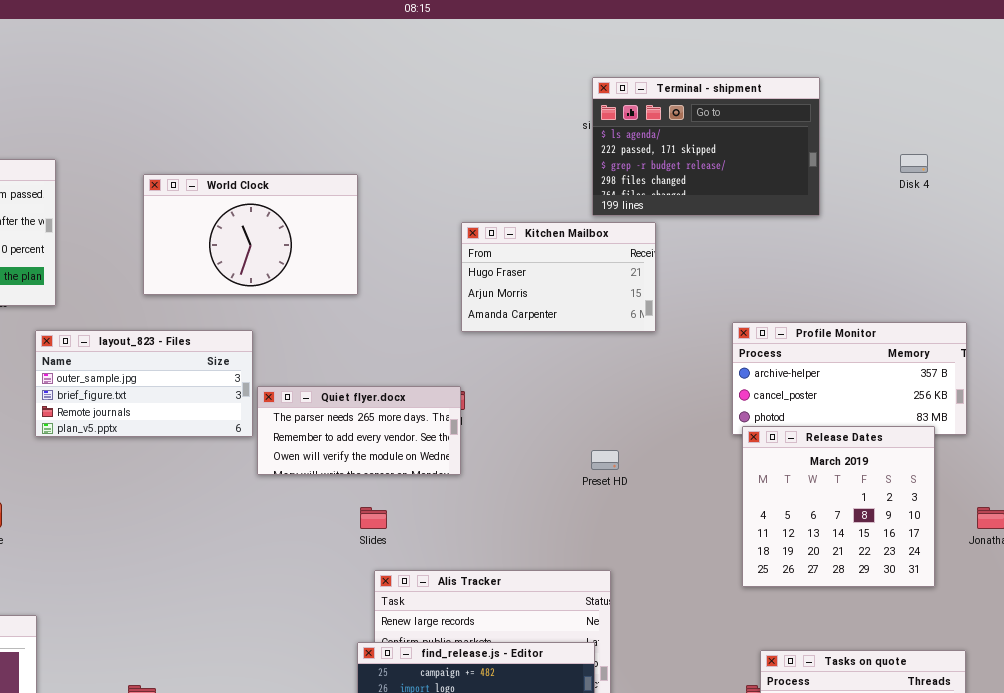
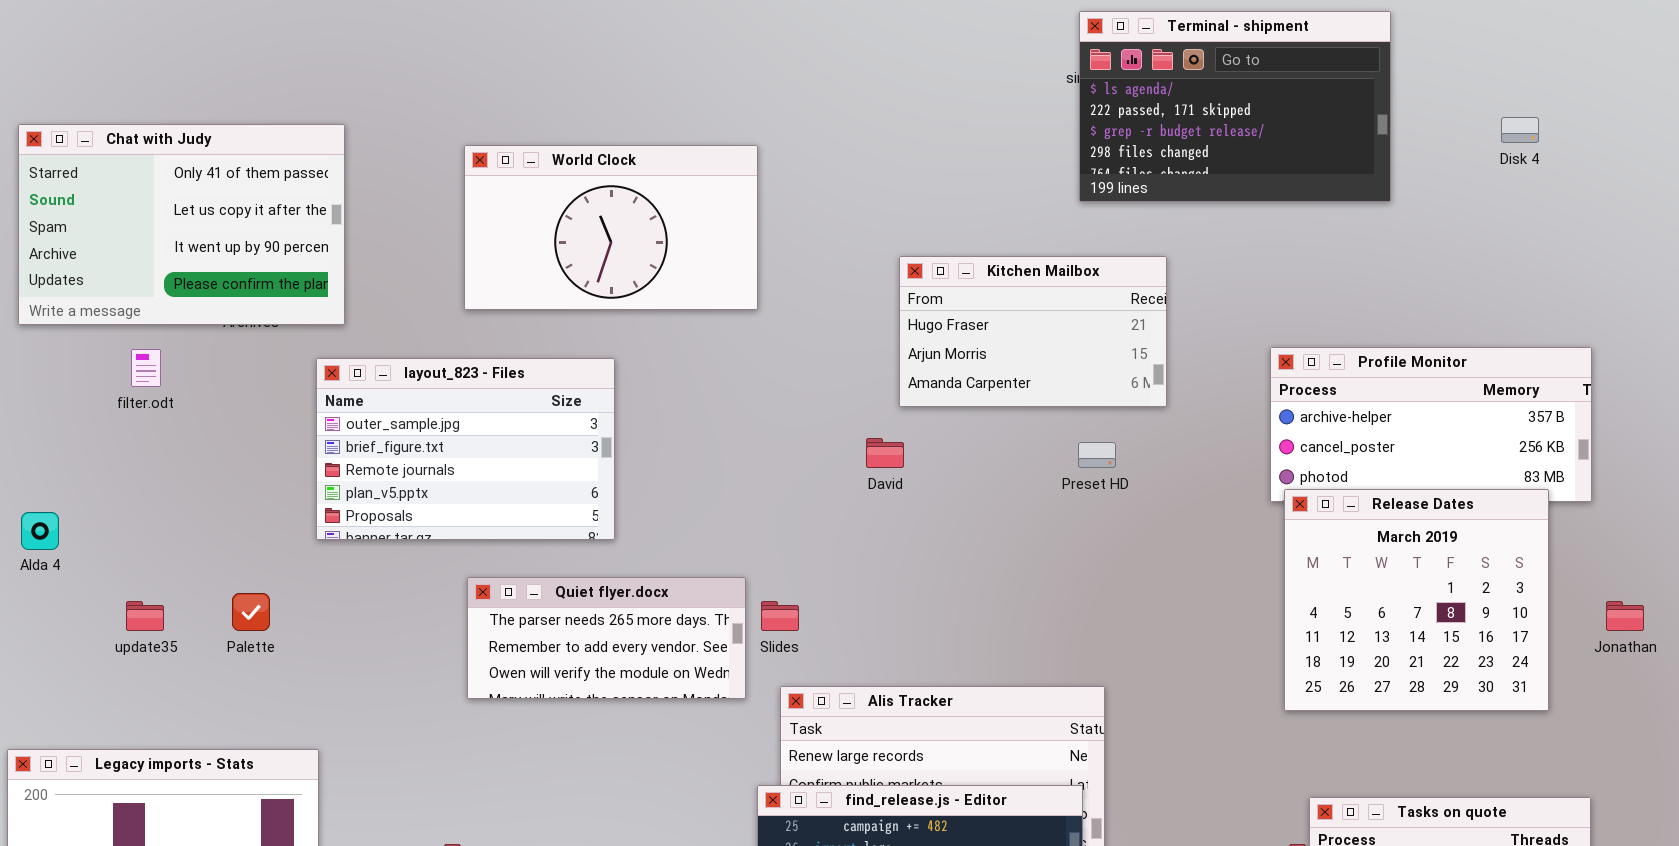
Kitchen Mailbox: [461,222,656,332] -> [899,256,1167,407], moved
layout_823 - Files: [35,330,253,437] -> [316,358,615,540], resized
Quiet flyer.docx: [257,386,461,475] -> [467,577,746,699], moved
Preset HD: [591,450,619,470] -> [1078,442,1116,468], moved

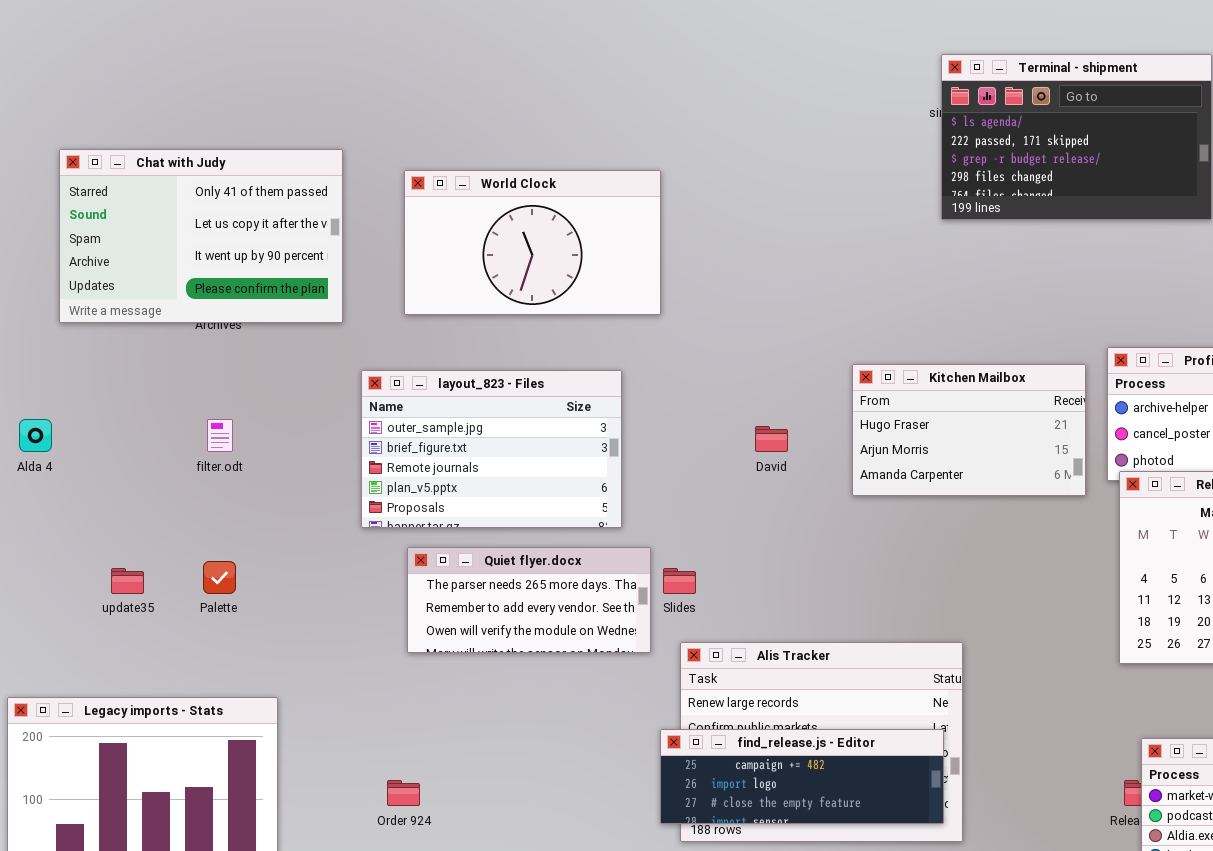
Chat with Judy: [18,124,345,325] -> [59,149,343,323], moved
Kitchen Mailbox: [899,256,1167,407] -> [852,364,1086,496], moved
filter.odt: [131,349,161,387] -> [207,419,233,452], moved
layout_823 - Files: [316,358,615,540] -> [361,370,622,528], moved
Alda 4: [21,512,59,550] -> [19,419,52,452], moved

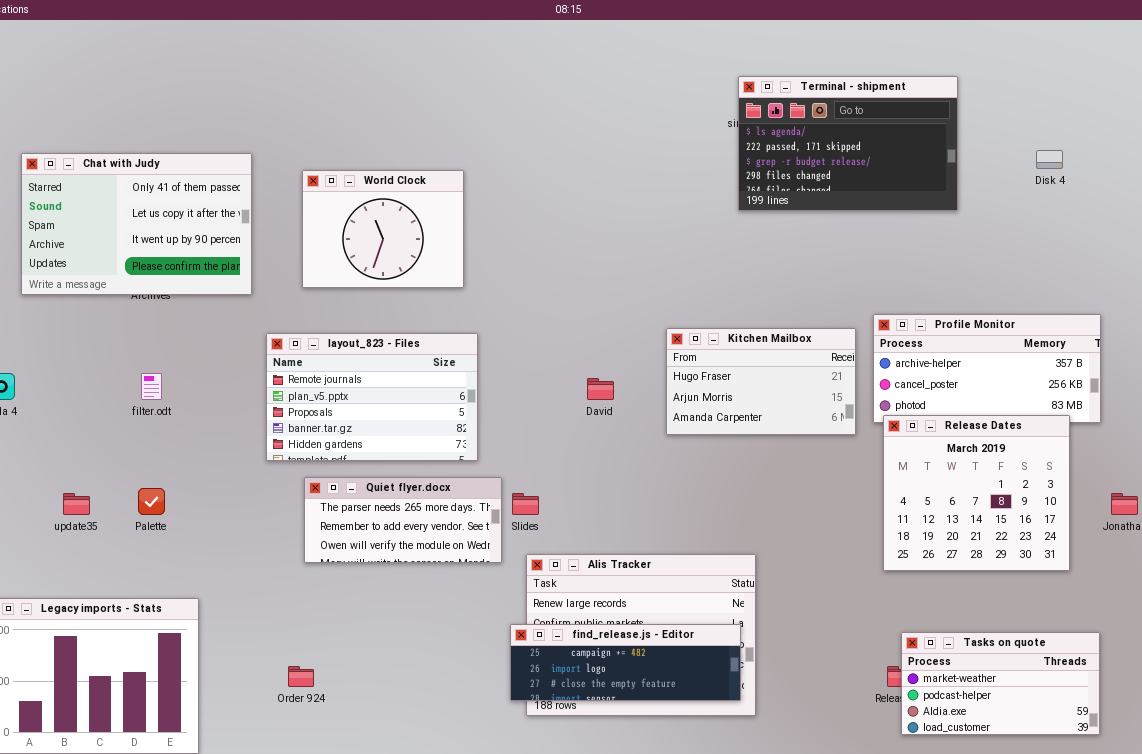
World Clock: [404,170,661,315] -> [302,170,464,288], resized
layout_823 - Files: [361,370,622,528] -> [266,333,478,461], scrolled down 2 rows

